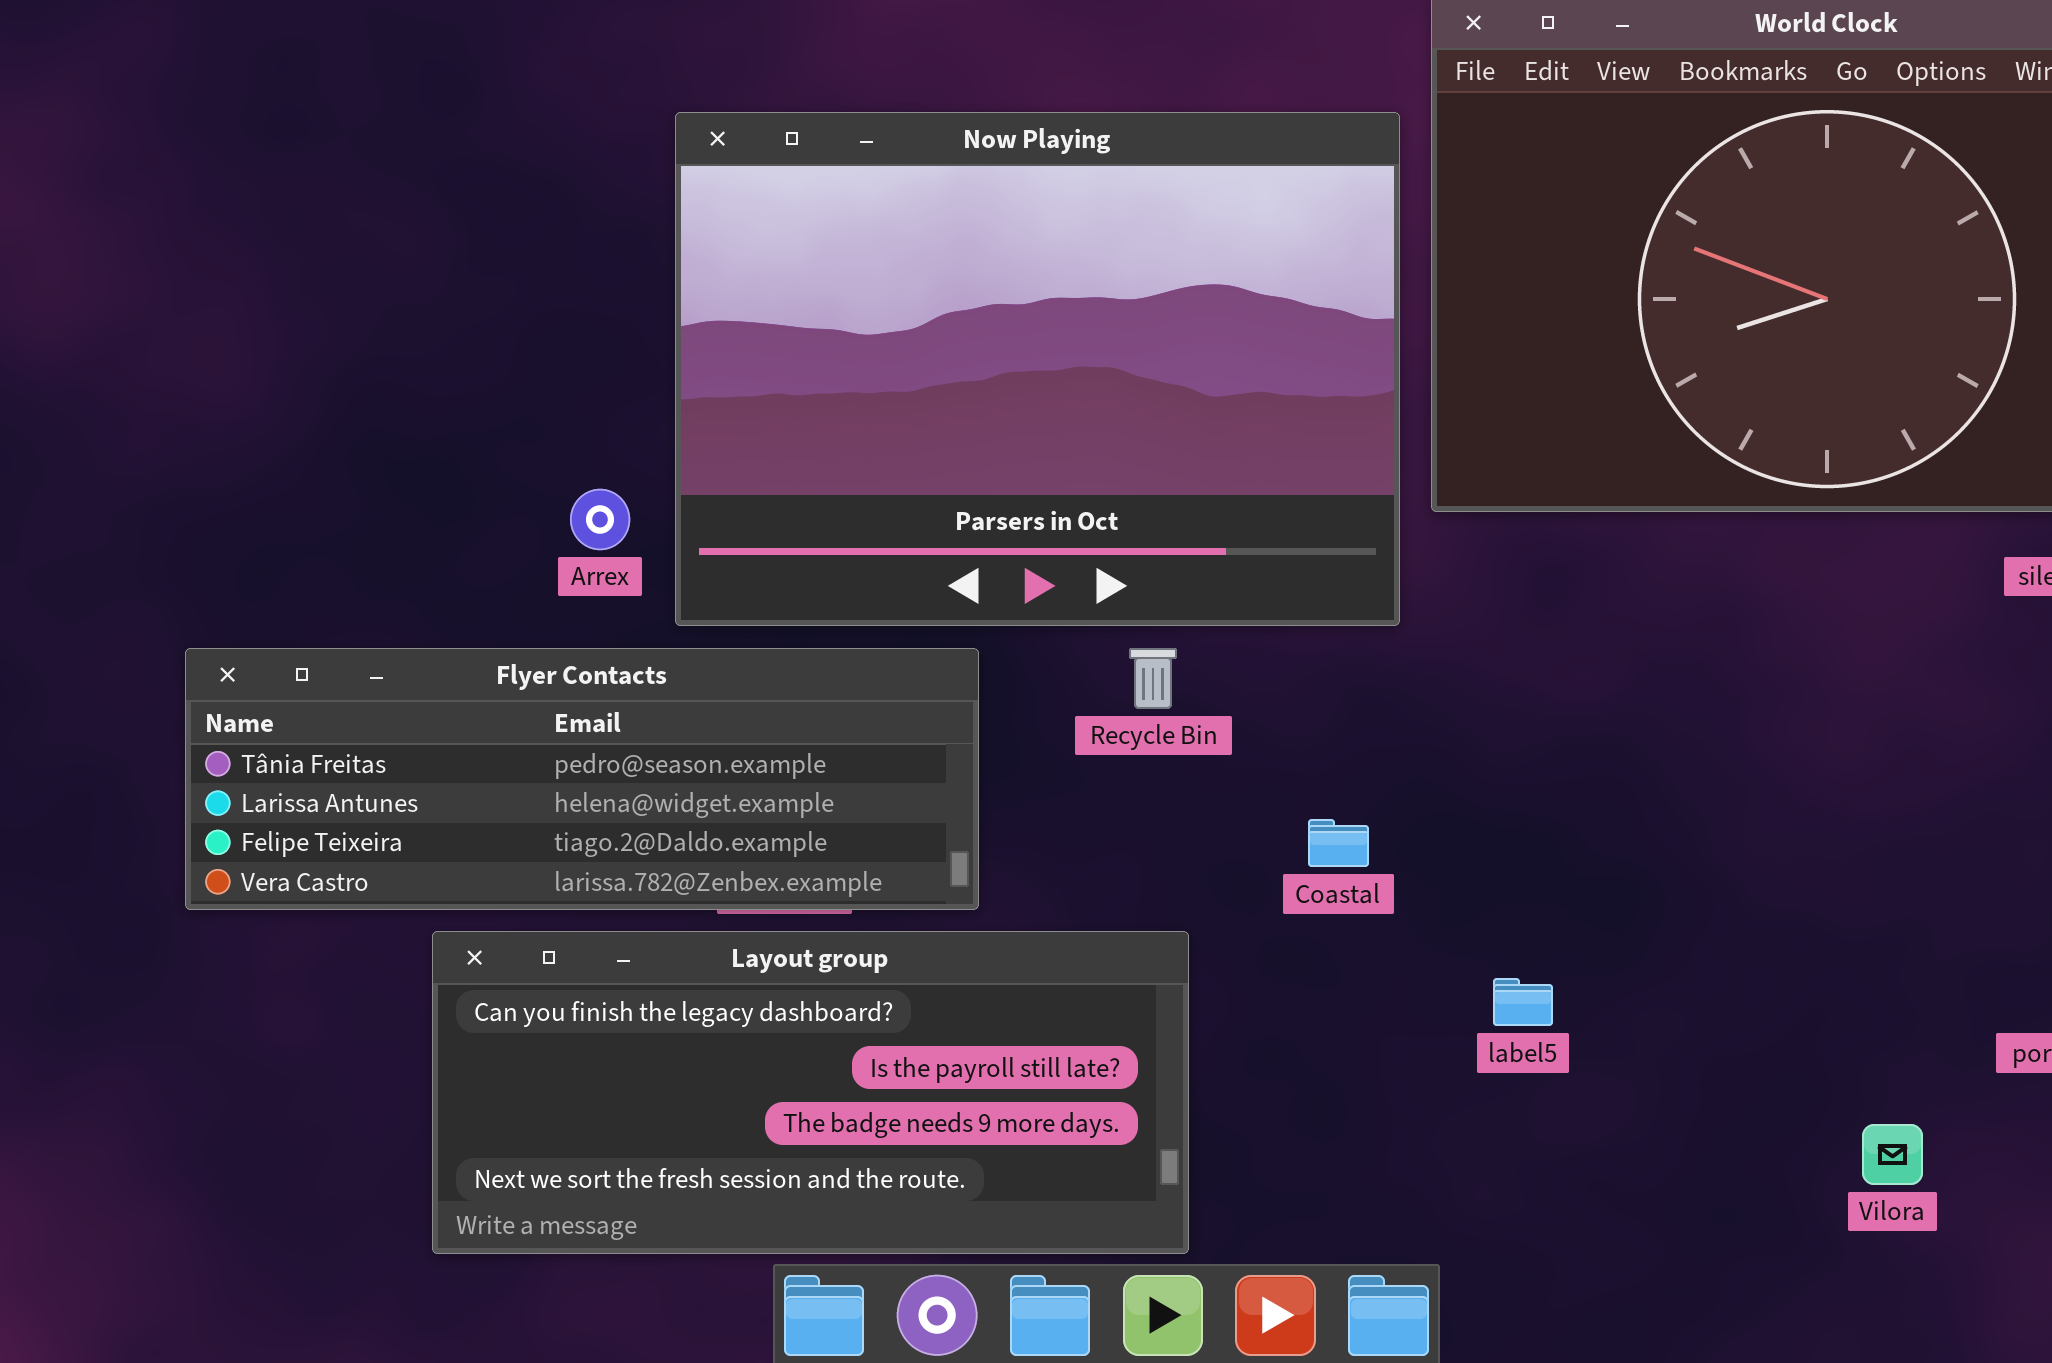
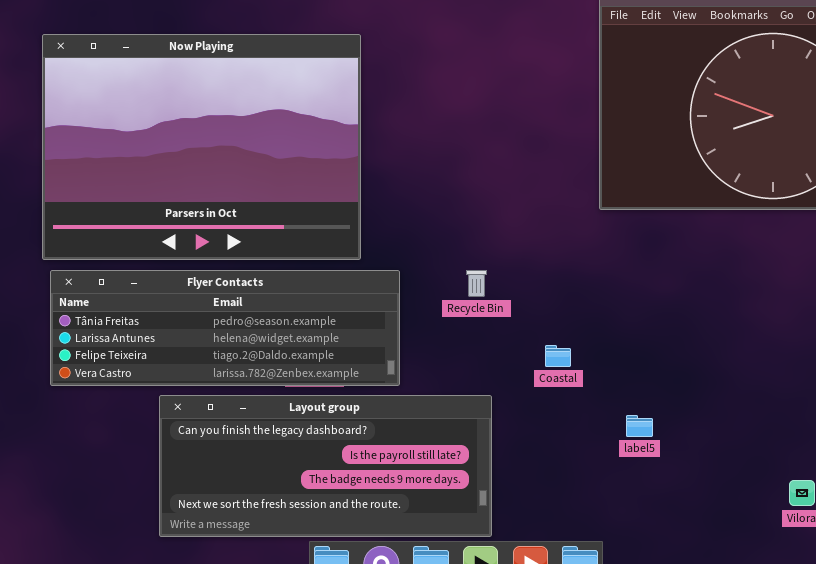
Now Playing: [675,112,1400,626] -> [42,34,361,260], moved

